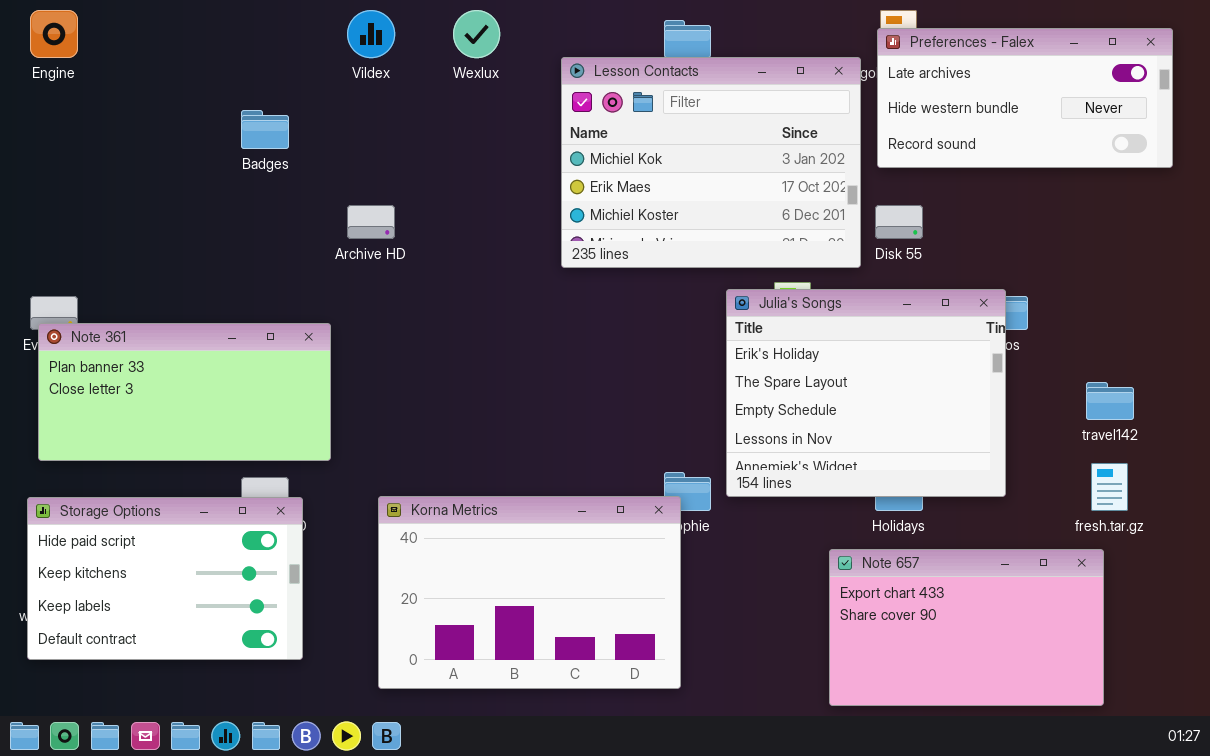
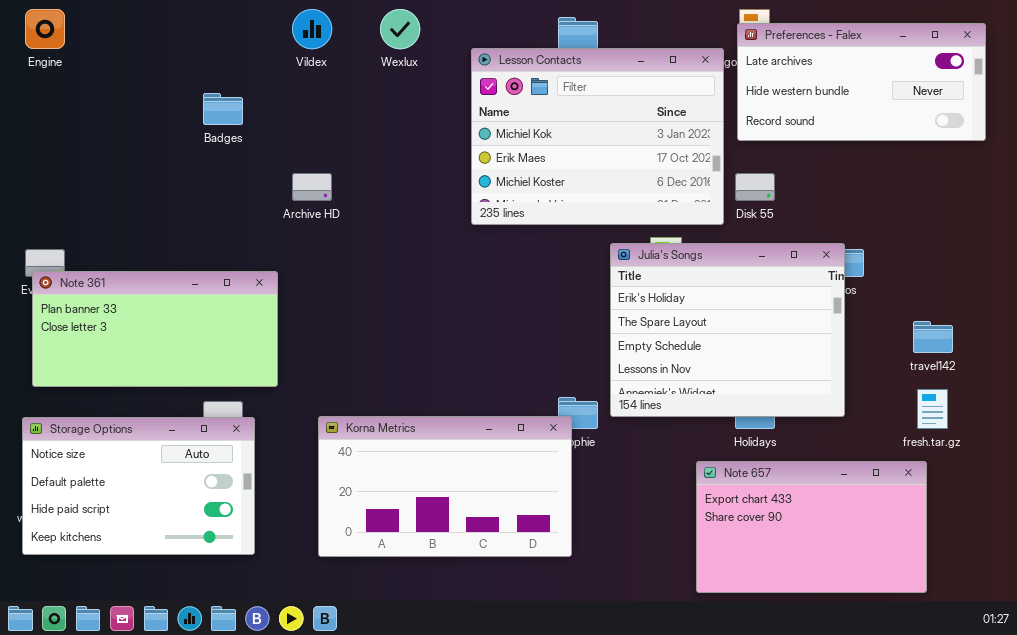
Korna Metrics: [378,496,681,689] -> [318,416,572,557], resized
Storage Options: [27,497,303,660] -> [22,417,255,555], scrolled up 2 rows

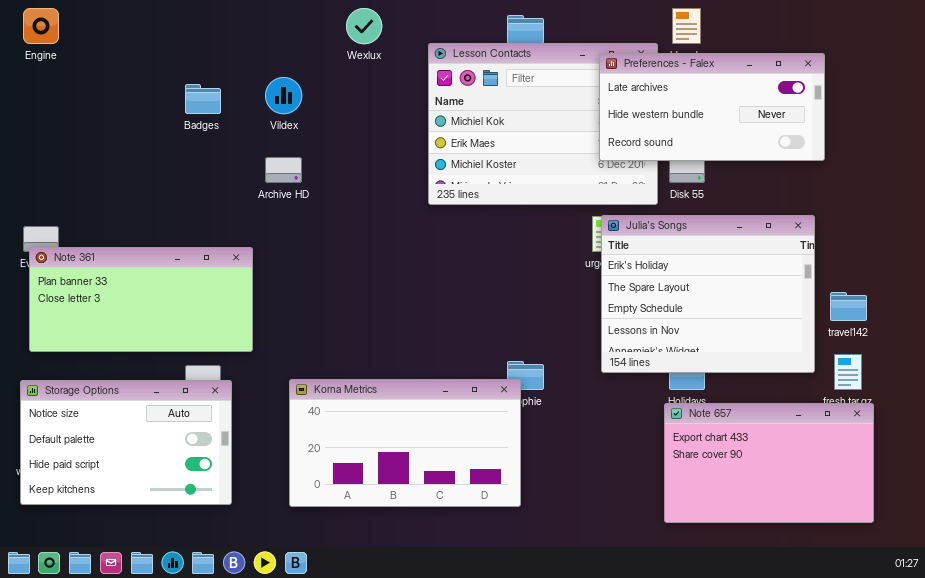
Vildex: [292,9,332,49] -> [265,77,302,114], moved
Preferences - Falex: [737,23,986,141] -> [599,53,825,161], moved
Julia's Songs: [610,243,845,417] -> [601,215,815,373], moved
Note 657: [696,461,927,593] -> [664,403,874,523], moved

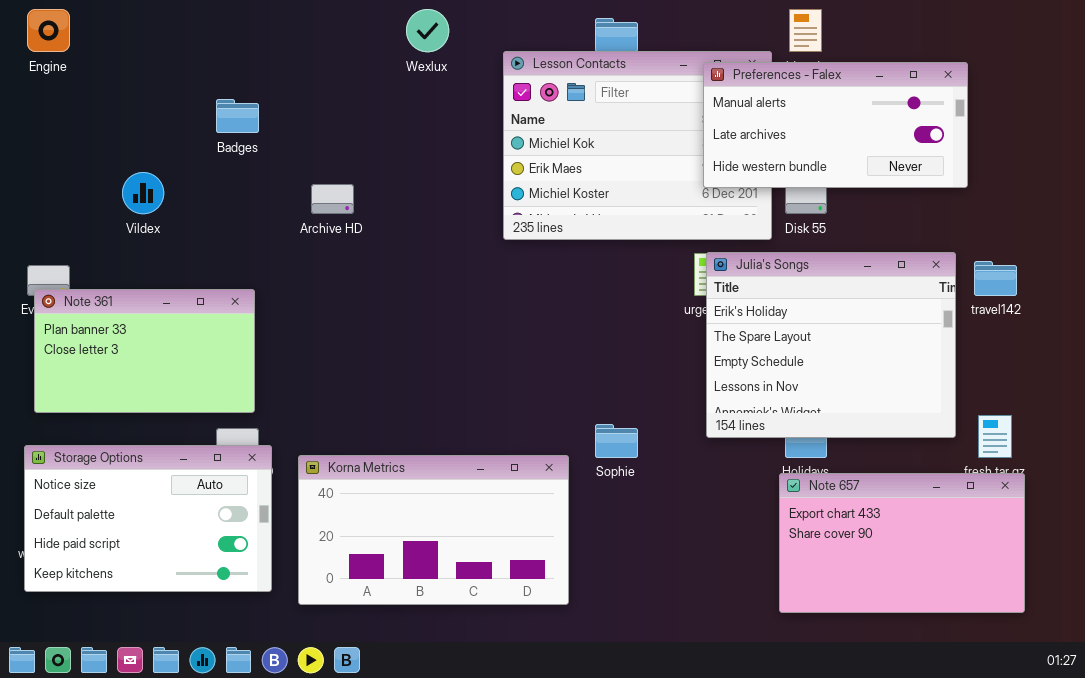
Preferences - Falex: [599,53,825,161] -> [703,62,968,188], scrolled up 1 row
Vildex: [265,77,302,114] -> [122,172,164,214], moved
Note 361: [29,247,253,352] -> [34,289,255,413], resized
travel142: [830,292,867,321] -> [974,261,1017,296], moved
Korna Metrics: [289,379,521,507] -> [298,455,569,605], moved

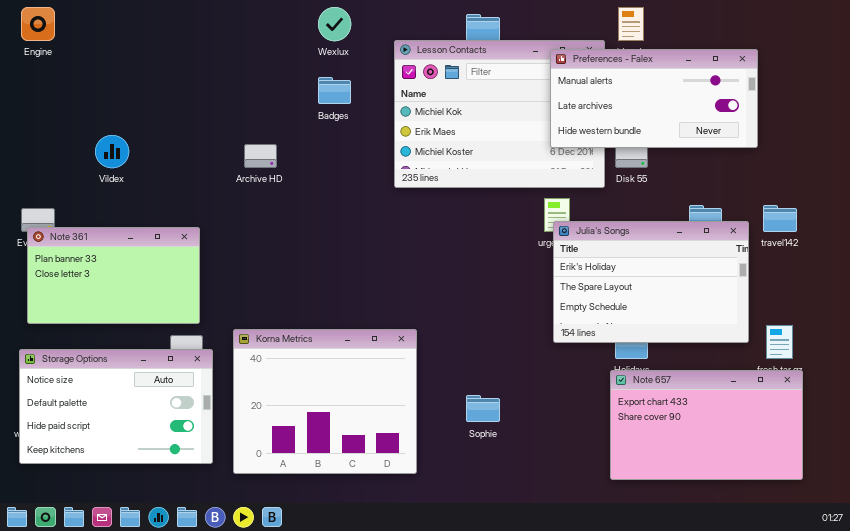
Badges: [216,99,259,133] -> [318,77,351,104], moved
Julia's Songs: [706,252,956,438] -> [553,221,749,343], resized
Sophie: [595,424,638,458] -> [466,395,500,422], moved
Korna Metrics: [298,455,569,605] -> [233,329,417,474], resized

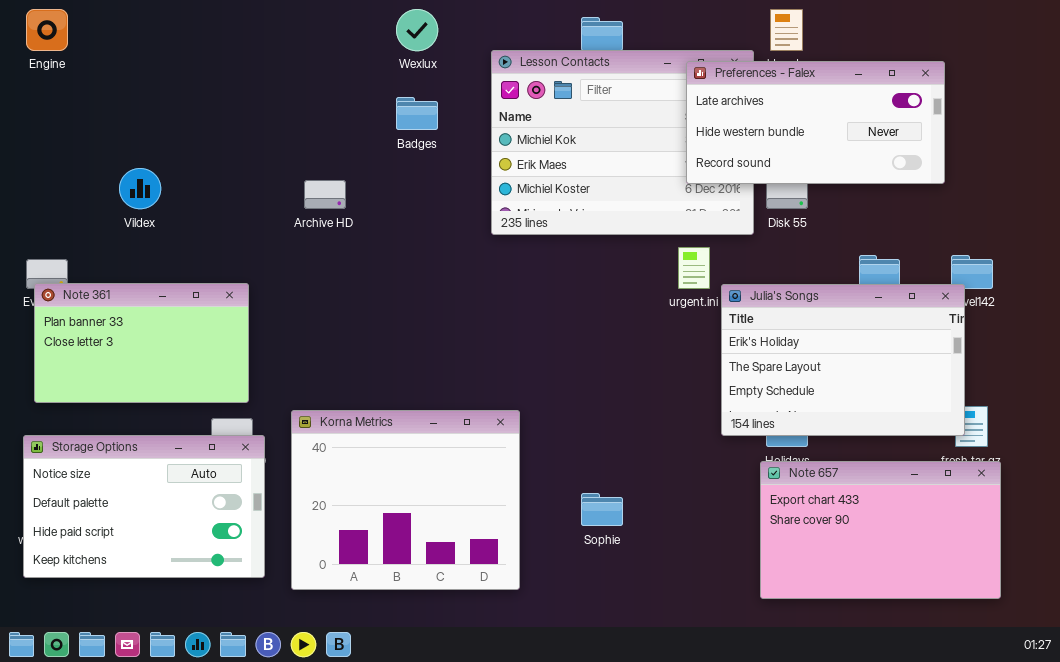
Preferences - Falex: [550,49,758,148] -> [686,61,945,184], scrolled down 1 row
Julia's Songs: [553,221,749,343] -> [721,284,965,436], moved

